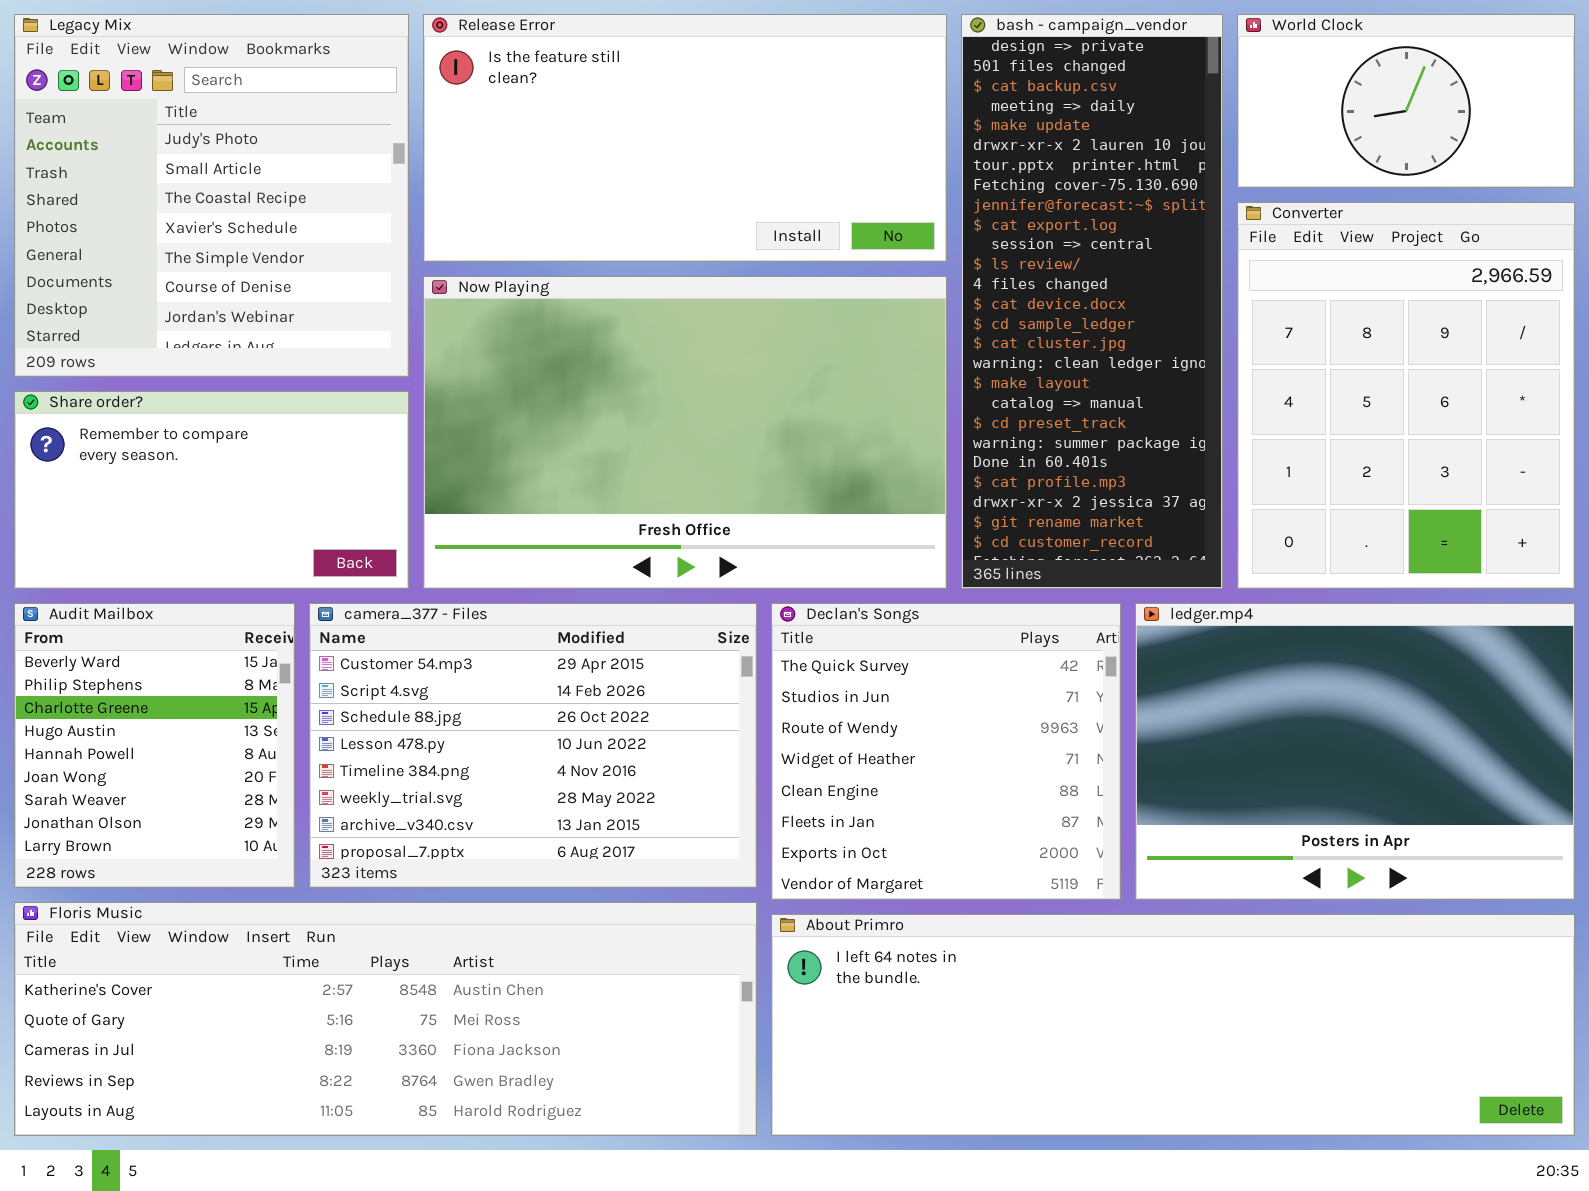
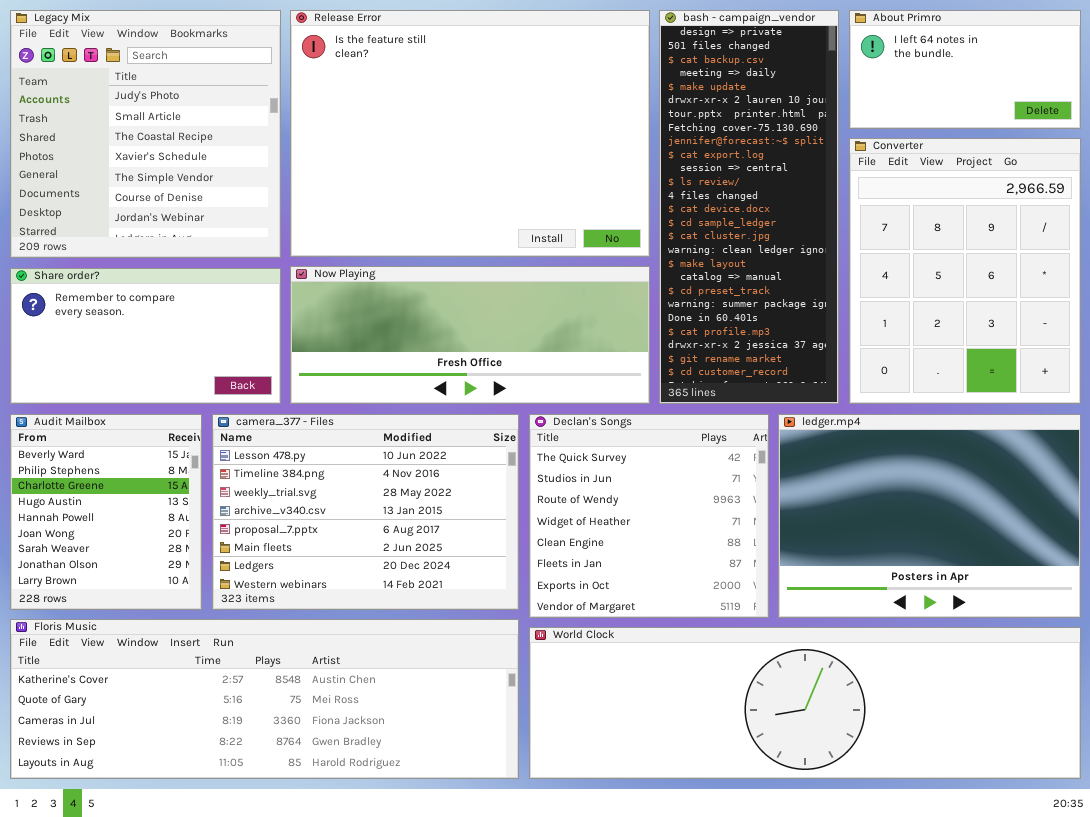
Release Error: [423,14,947,262] -> [290,10,650,257], resized
World Clock: [1237,14,1575,188] -> [529,627,1081,779], moved, resized
Now Playing: [423,276,947,589] -> [290,266,650,404], resized
camera_377 - Files: [309,603,757,888] -> [212,414,519,610], scrolled down 3 rows
About Primro: [771,914,1575,1136] -> [849,10,1081,129], moved, resized

